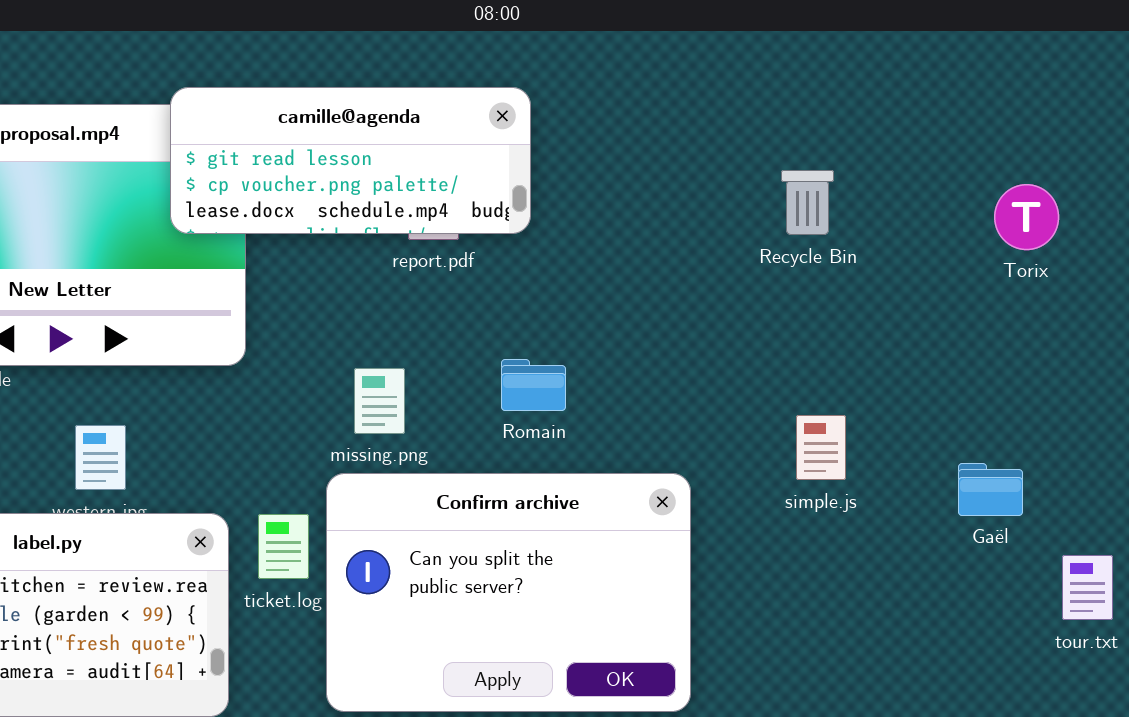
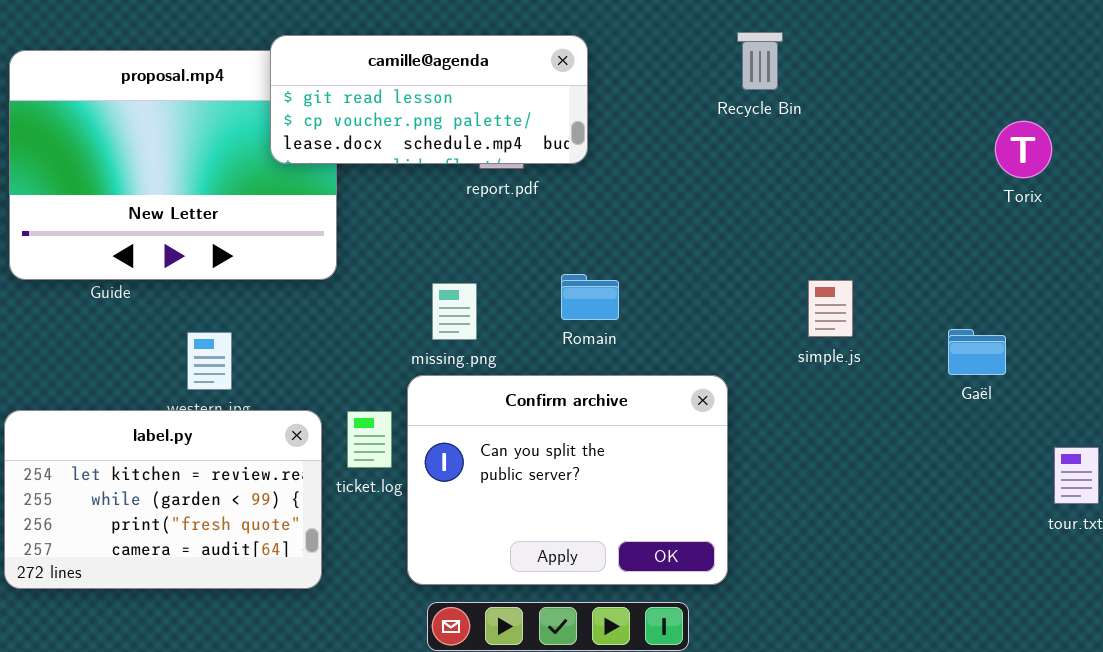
Recycle Bin: [781,170,834,235] -> [737,32,783,90], moved
simple.js: [796,415,846,480] -> [808,280,853,337], moved
Gaël: [958,463,1023,516] -> [948,329,1006,375], moved

